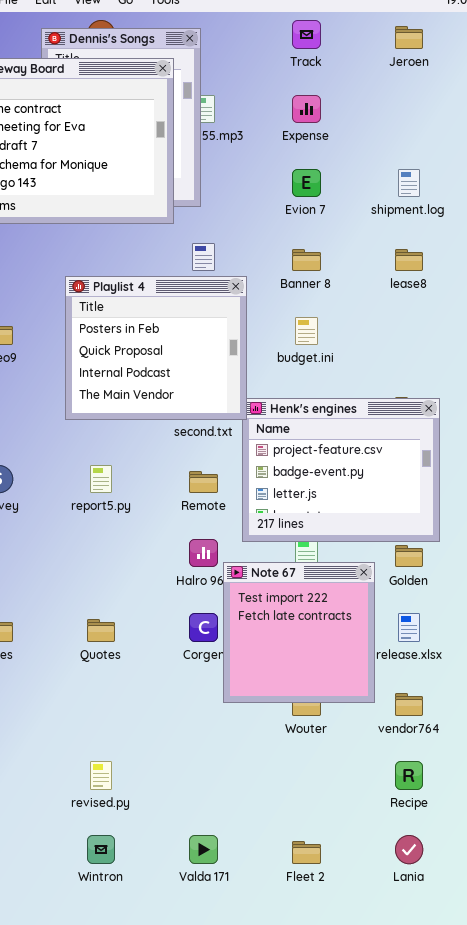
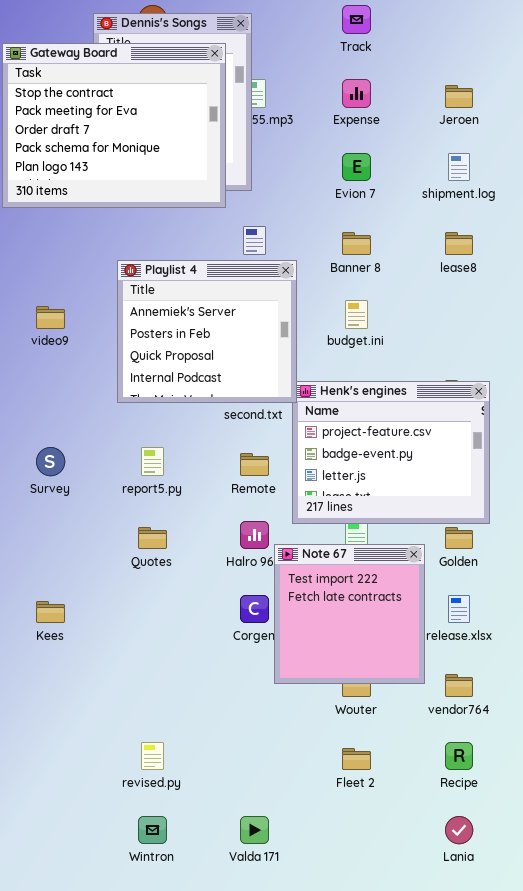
Jeroen: [395,26,423,49] -> [445,85,473,108], moved
Playlist 4: [65,276,247,420] -> [117,260,297,403], scrolled up 1 row
Quotes: [87,619,115,642] -> [138,527,167,549], moved
Fleet 2: [292,841,321,864] -> [342,748,371,770], moved

